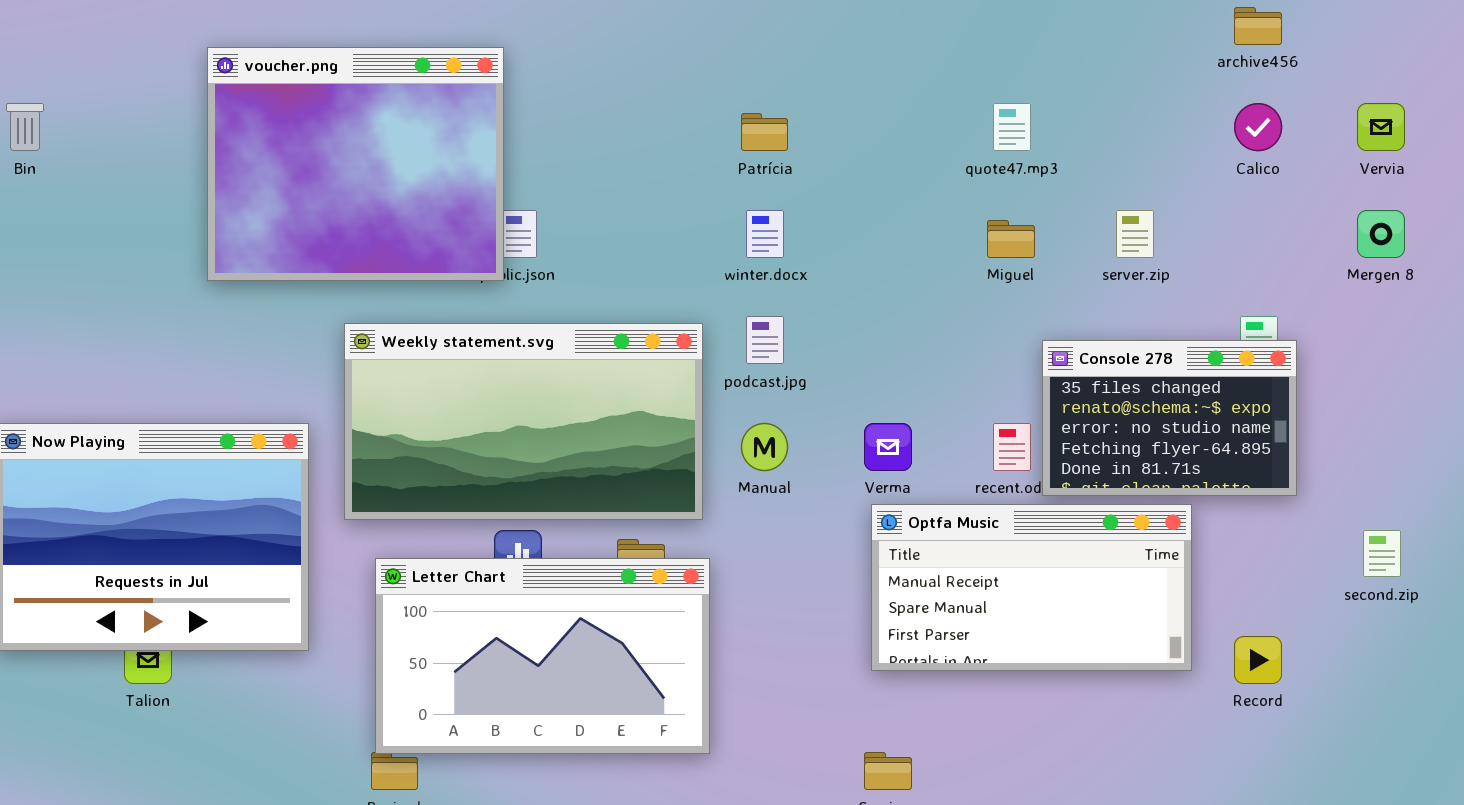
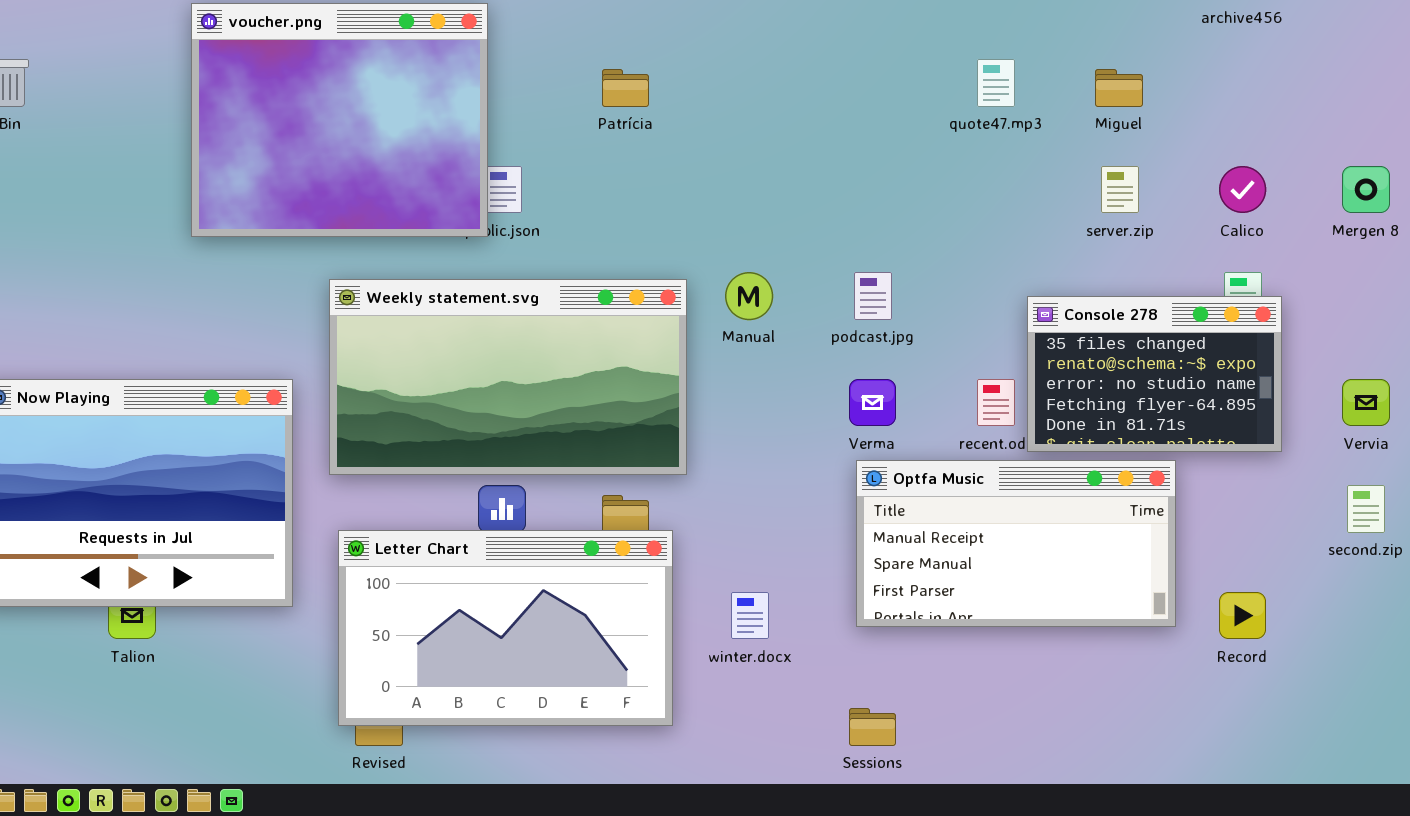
Calico: [1234,103,1282,151] -> [1219,166,1266,213], moved
Vervia: [1357,103,1405,151] -> [1342,379,1390,426], moved
Patrícia: [741,113,788,151] -> [602,69,649,107], moved
winter.docx: [746,210,784,258] -> [731,592,769,639], moved
Miguel: [987,220,1035,258] -> [1095,69,1143,107], moved
podcast.jpg: [746,316,784,364] -> [854,272,892,320], moved
Manual: [741,423,788,471] -> [725,272,773,320], moved
Letter Chart: [375,558,710,754] -> [338,530,673,726], moved

